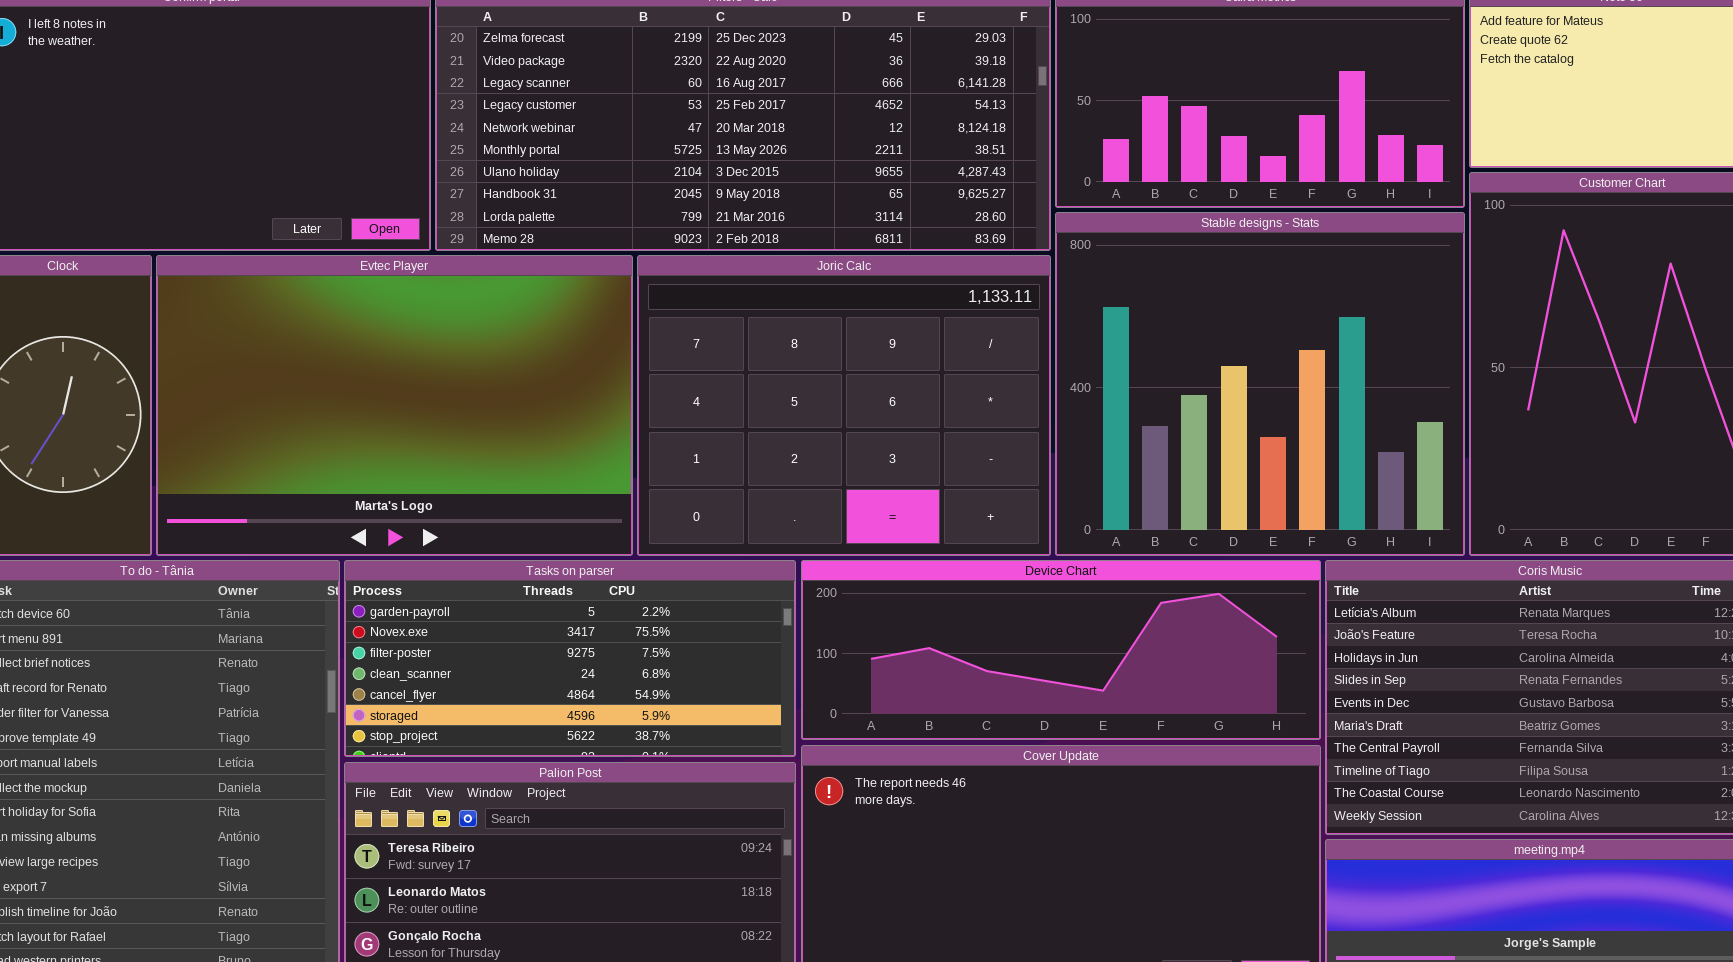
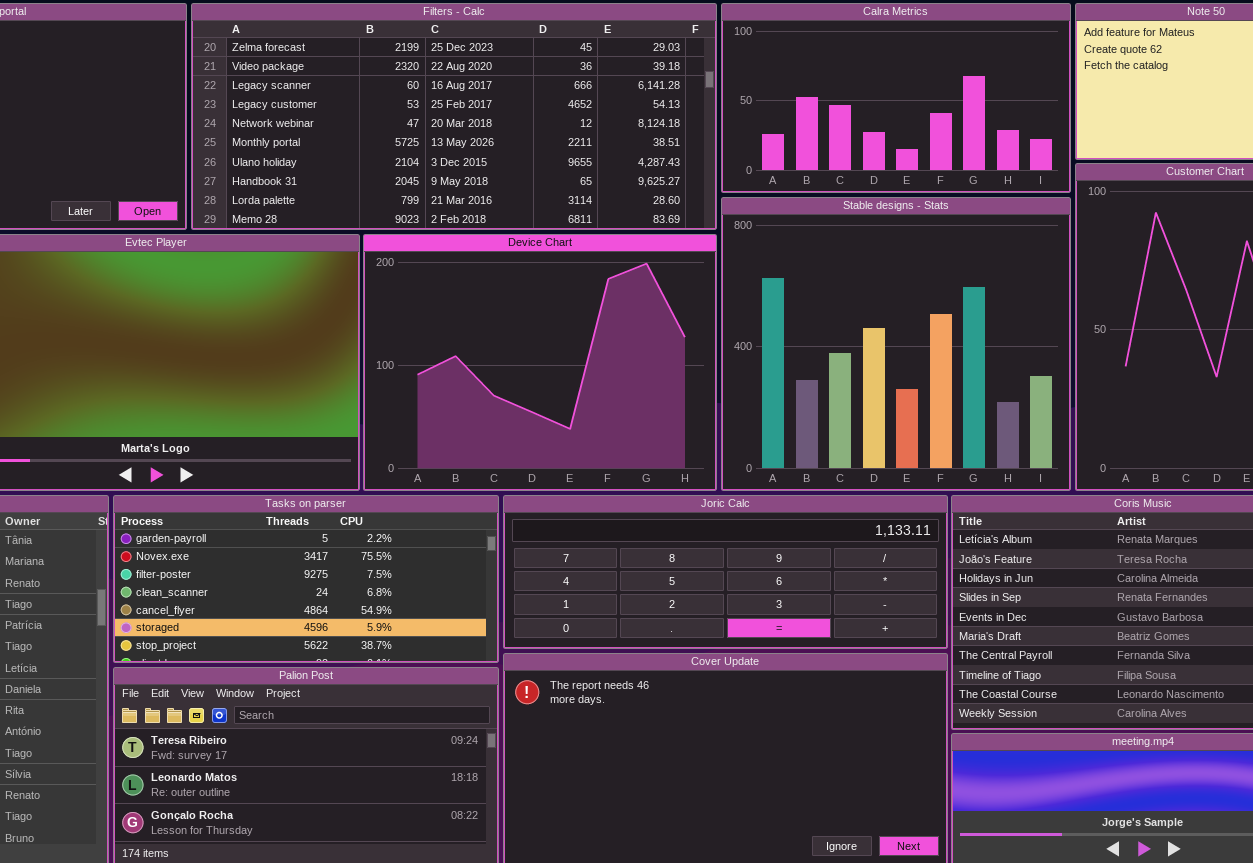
Joric Calc: [637,255,1051,556] -> [503,495,948,649], moved, resized
Device Chart: [801,560,1321,740] -> [363,234,717,491], moved, resized

